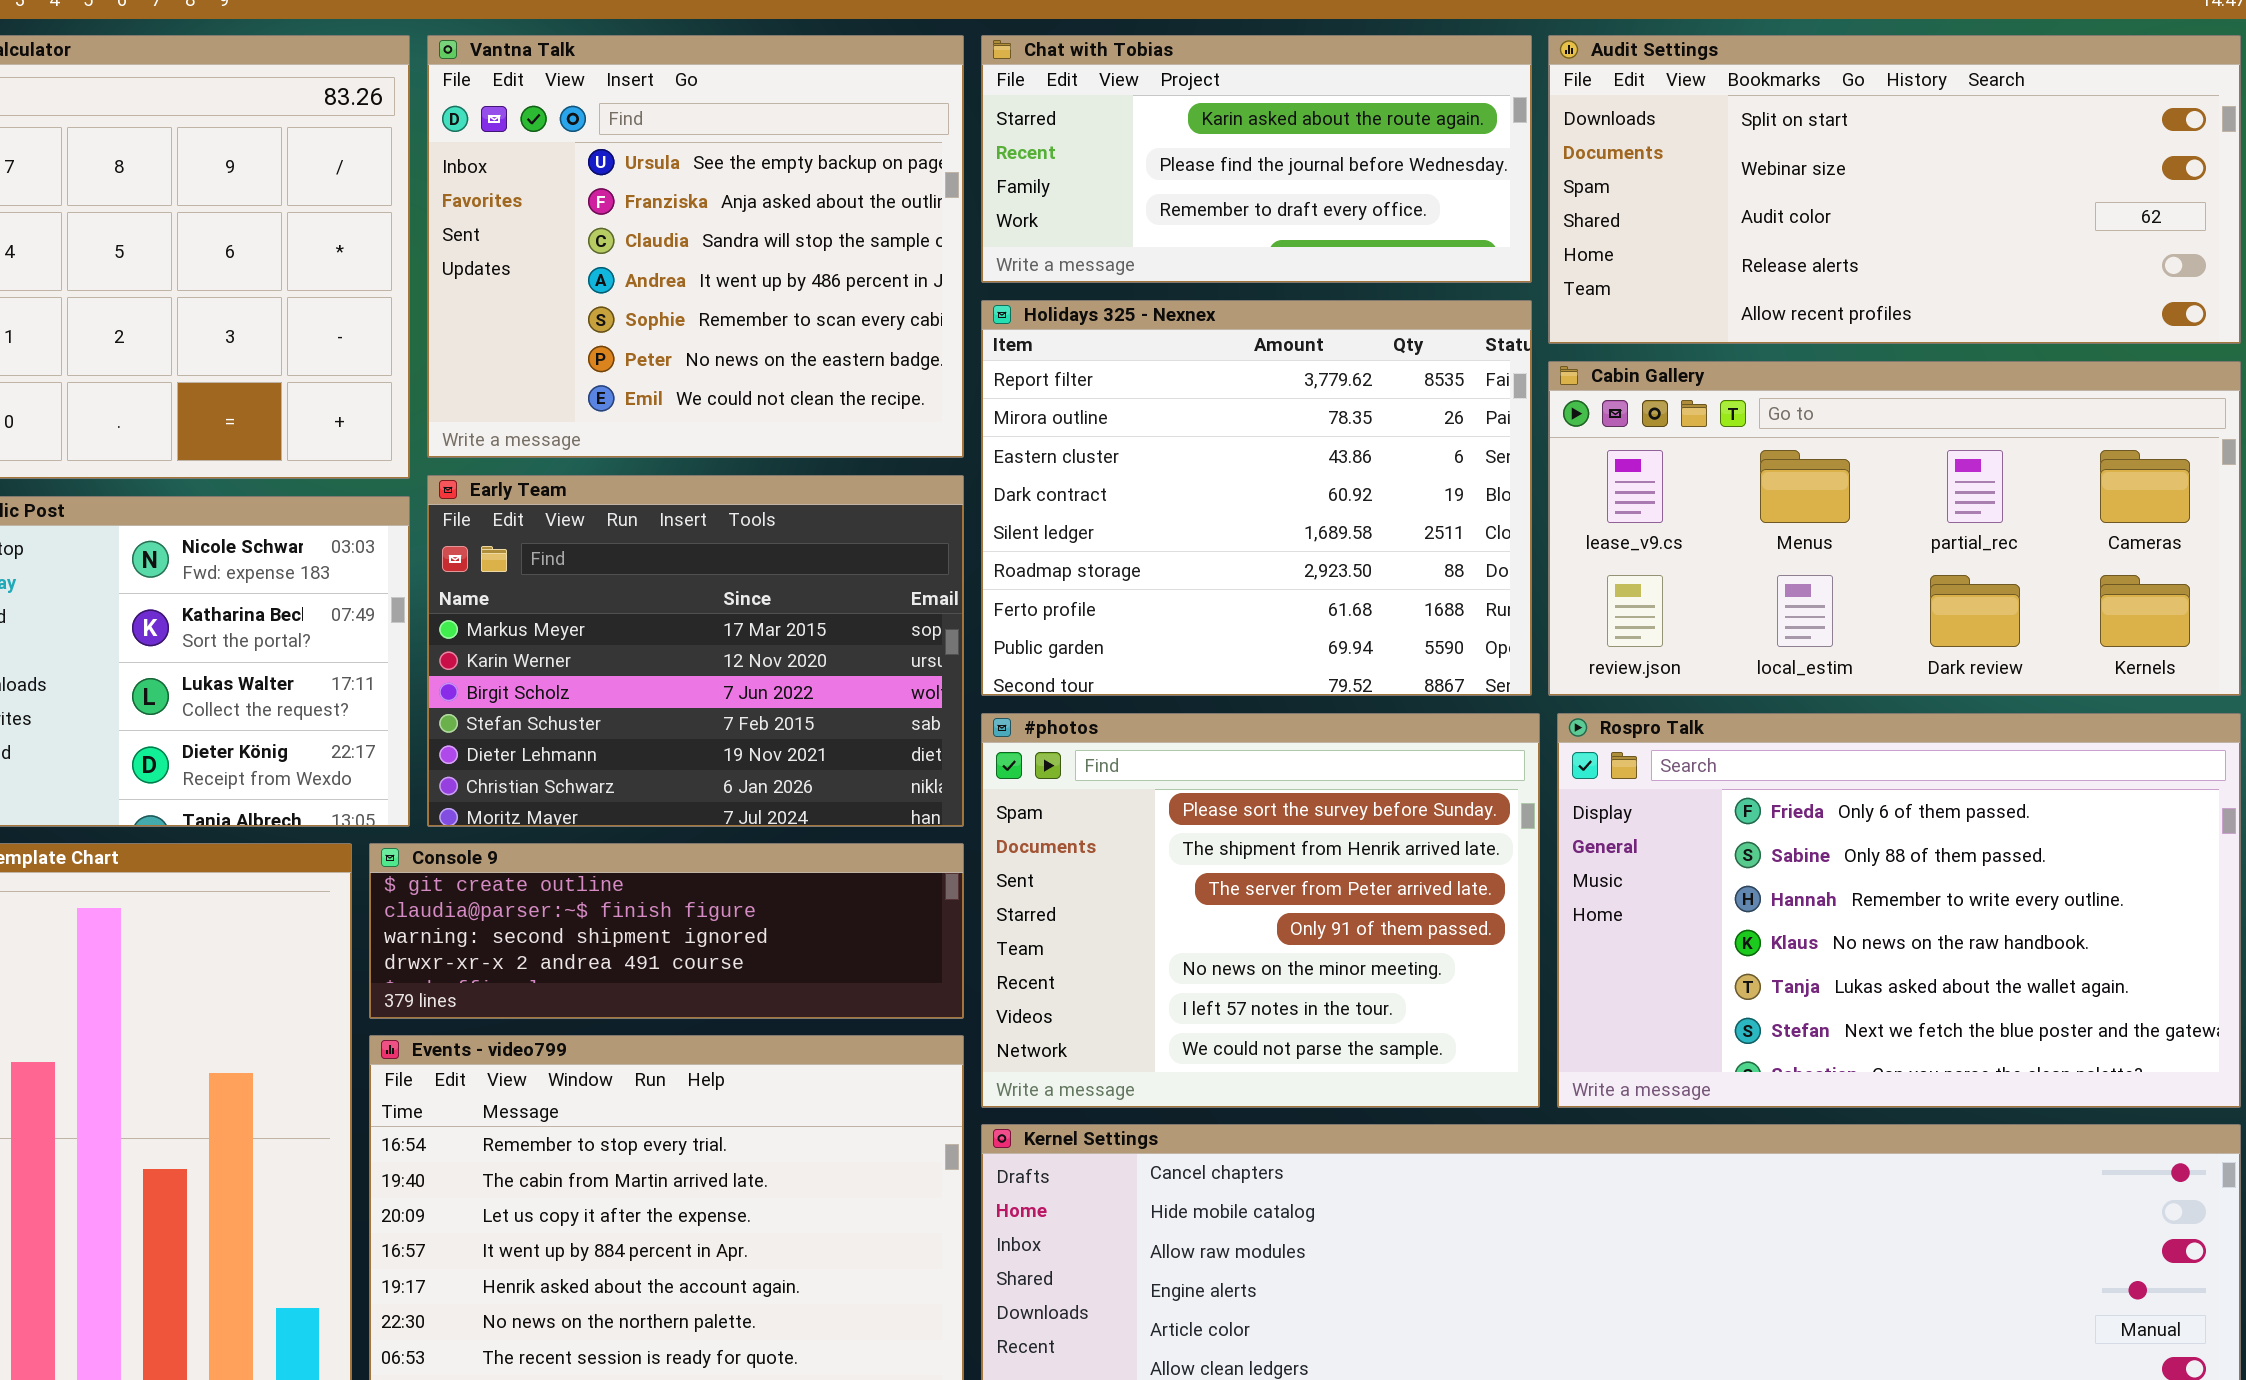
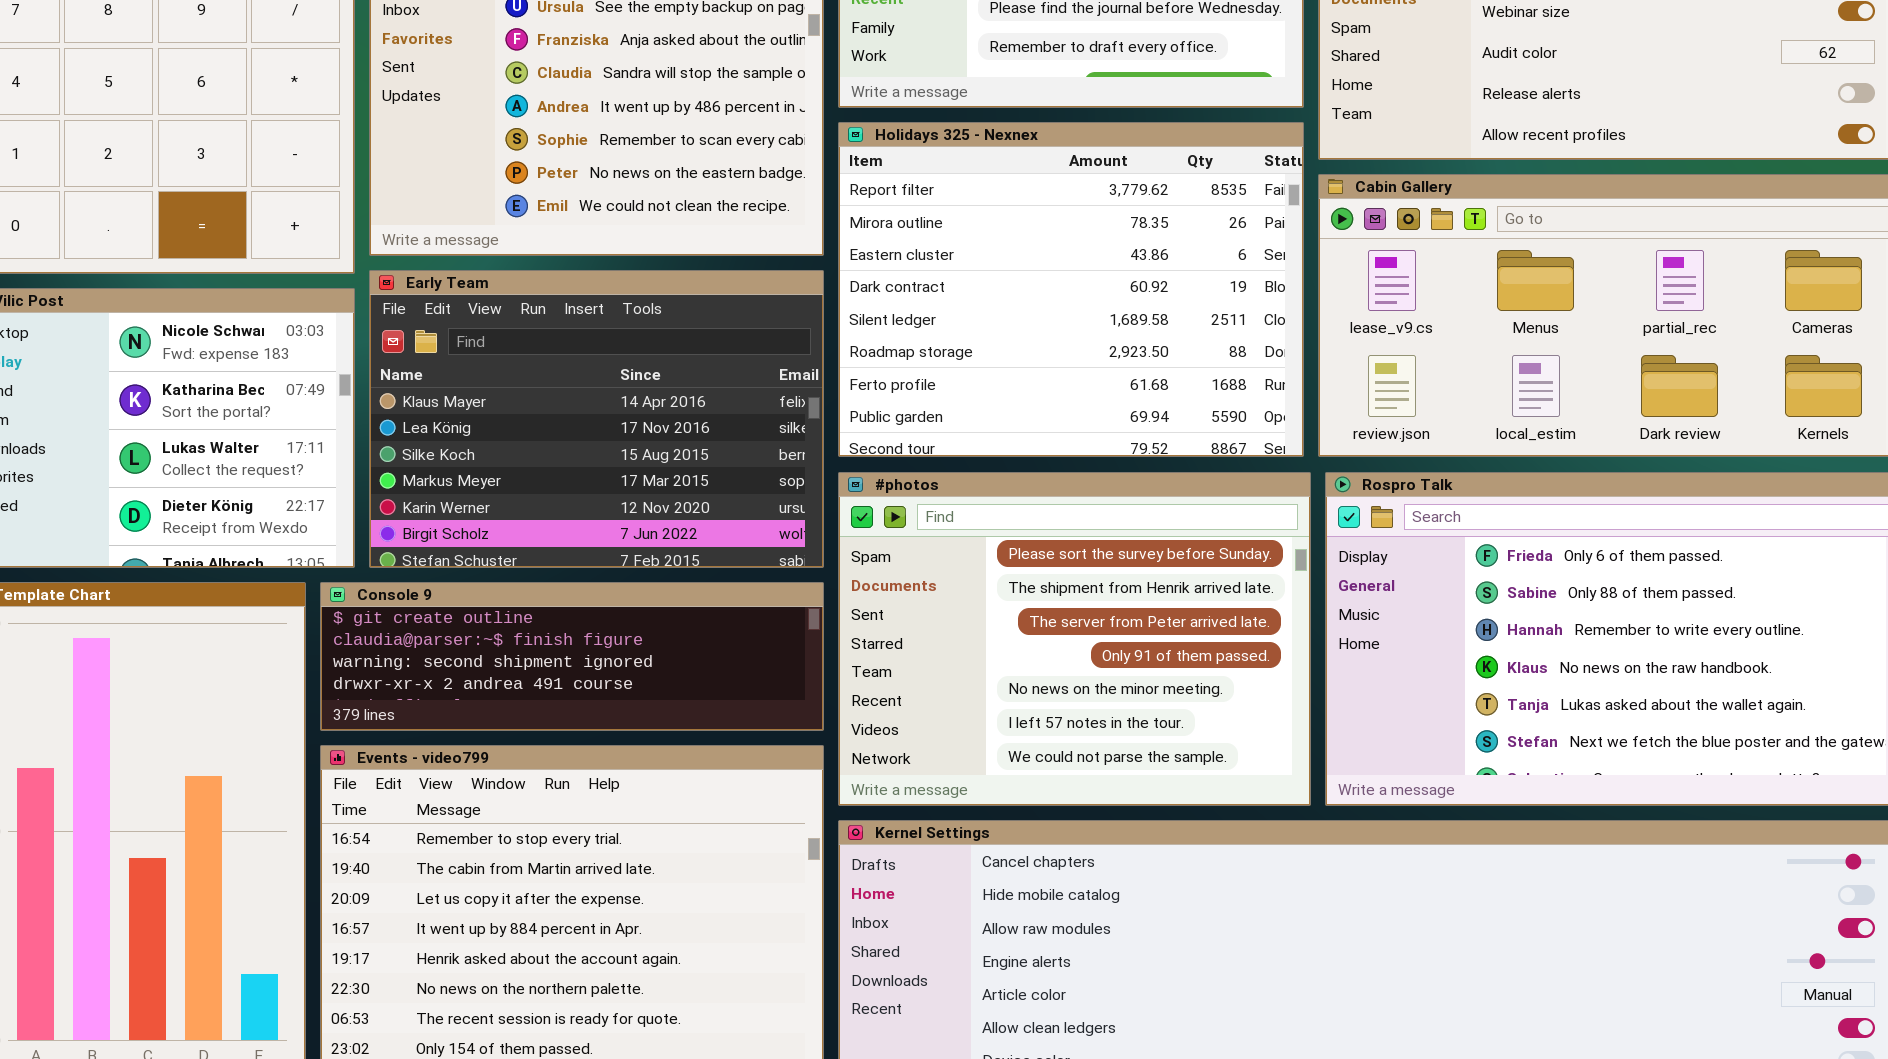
Early Team: [427,475,964,827] -> [369,270,824,568], scrolled up 3 rows

